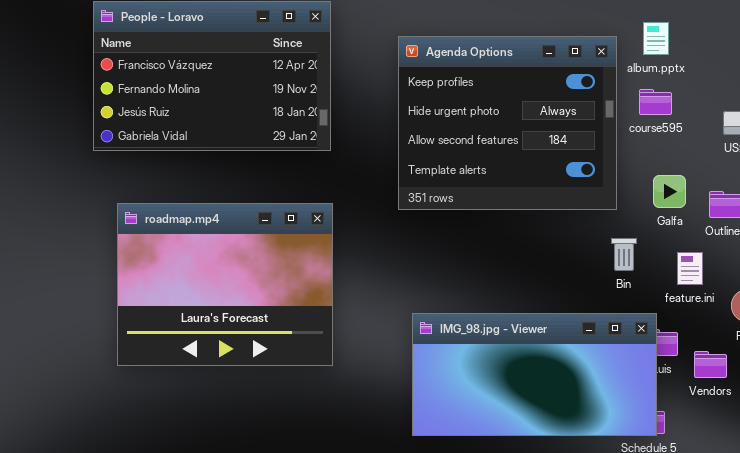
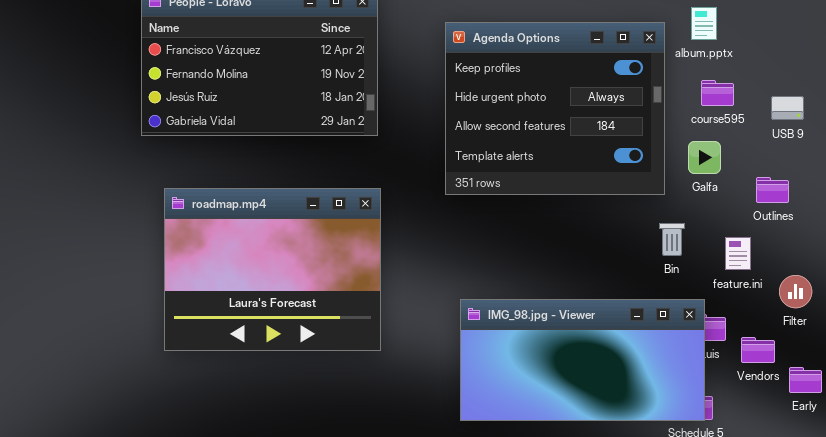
course595: [639,89,672,115] -> [701,80,734,106], moved
Galfa: [653,175,686,208] -> [688,141,721,174], moved

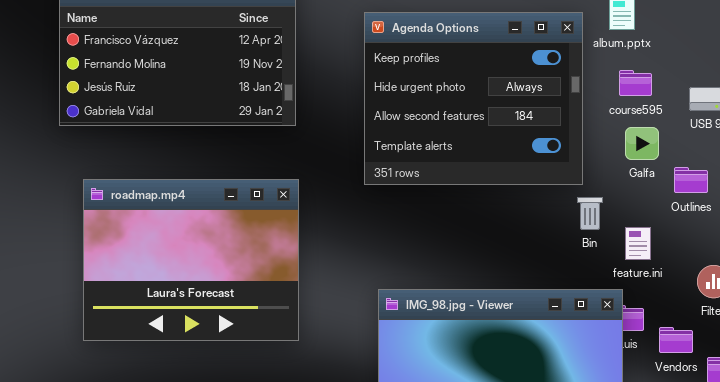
Galfa: [688,141,721,174] -> [625,127,659,160], moved
Bin: [659,223,685,256] -> [577,197,603,230], moved
feature.ini: [725,237,751,270] -> [625,227,651,260], moved

